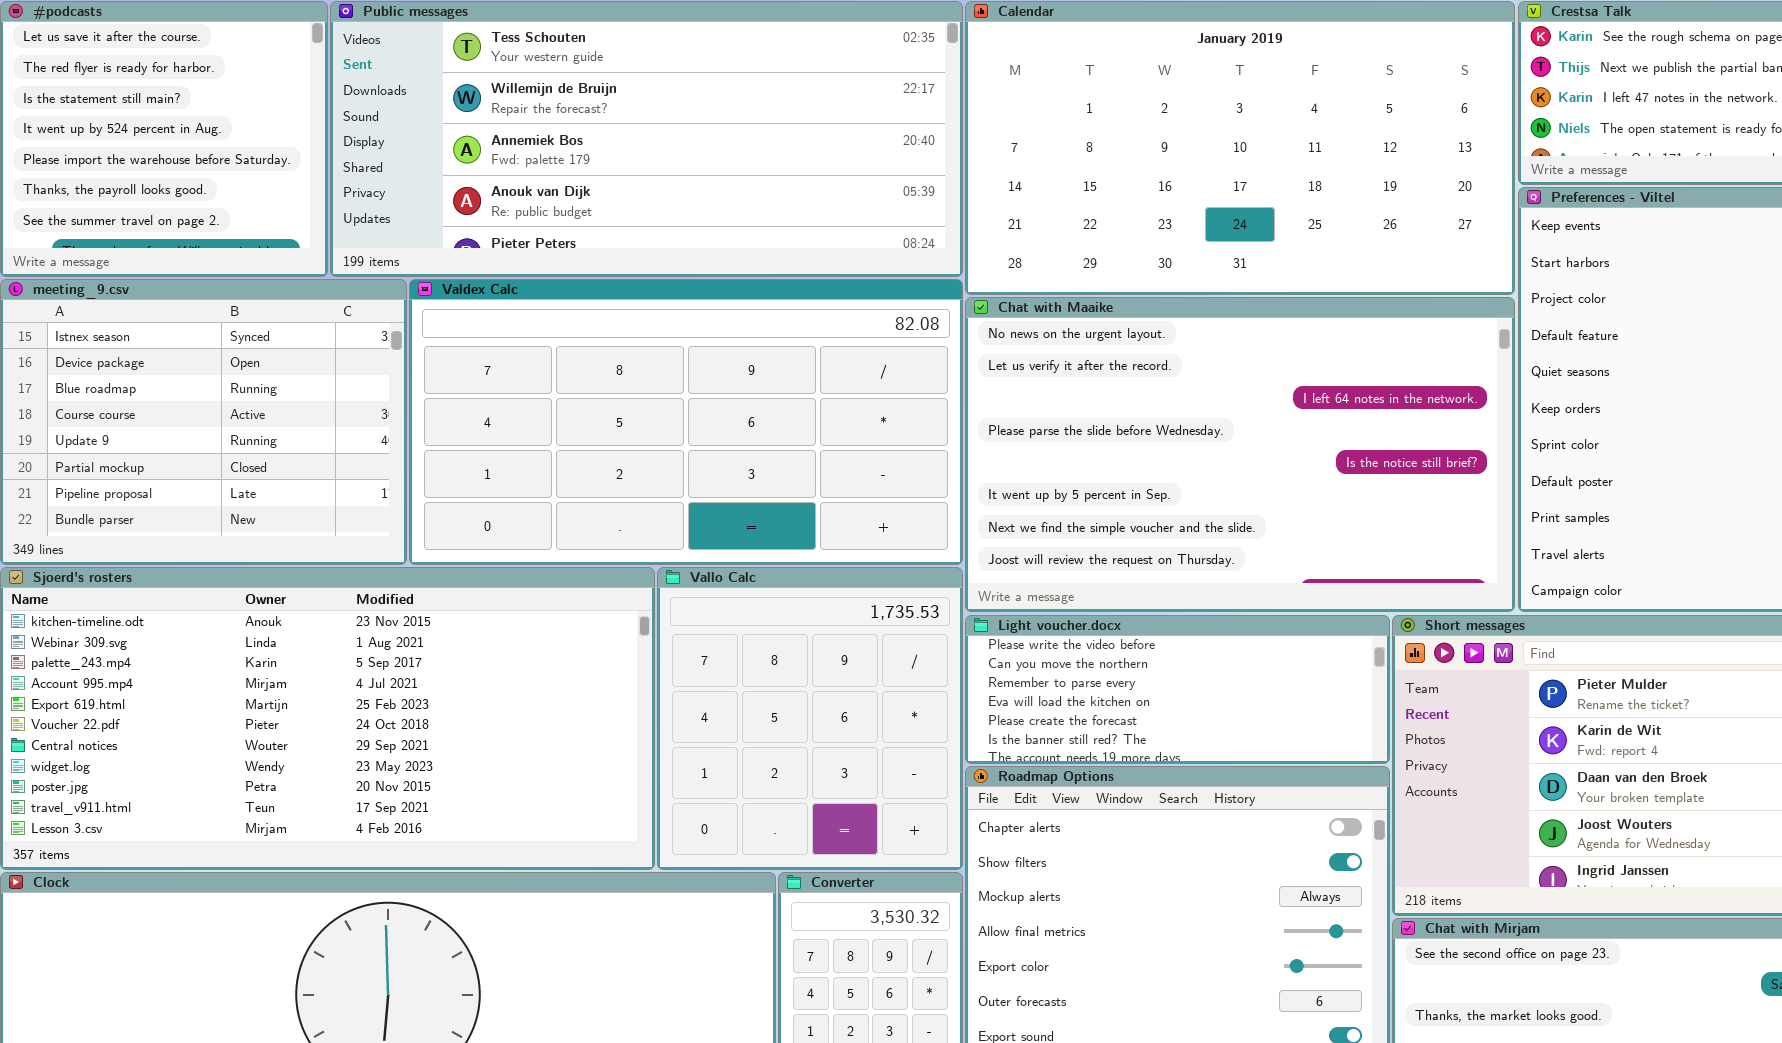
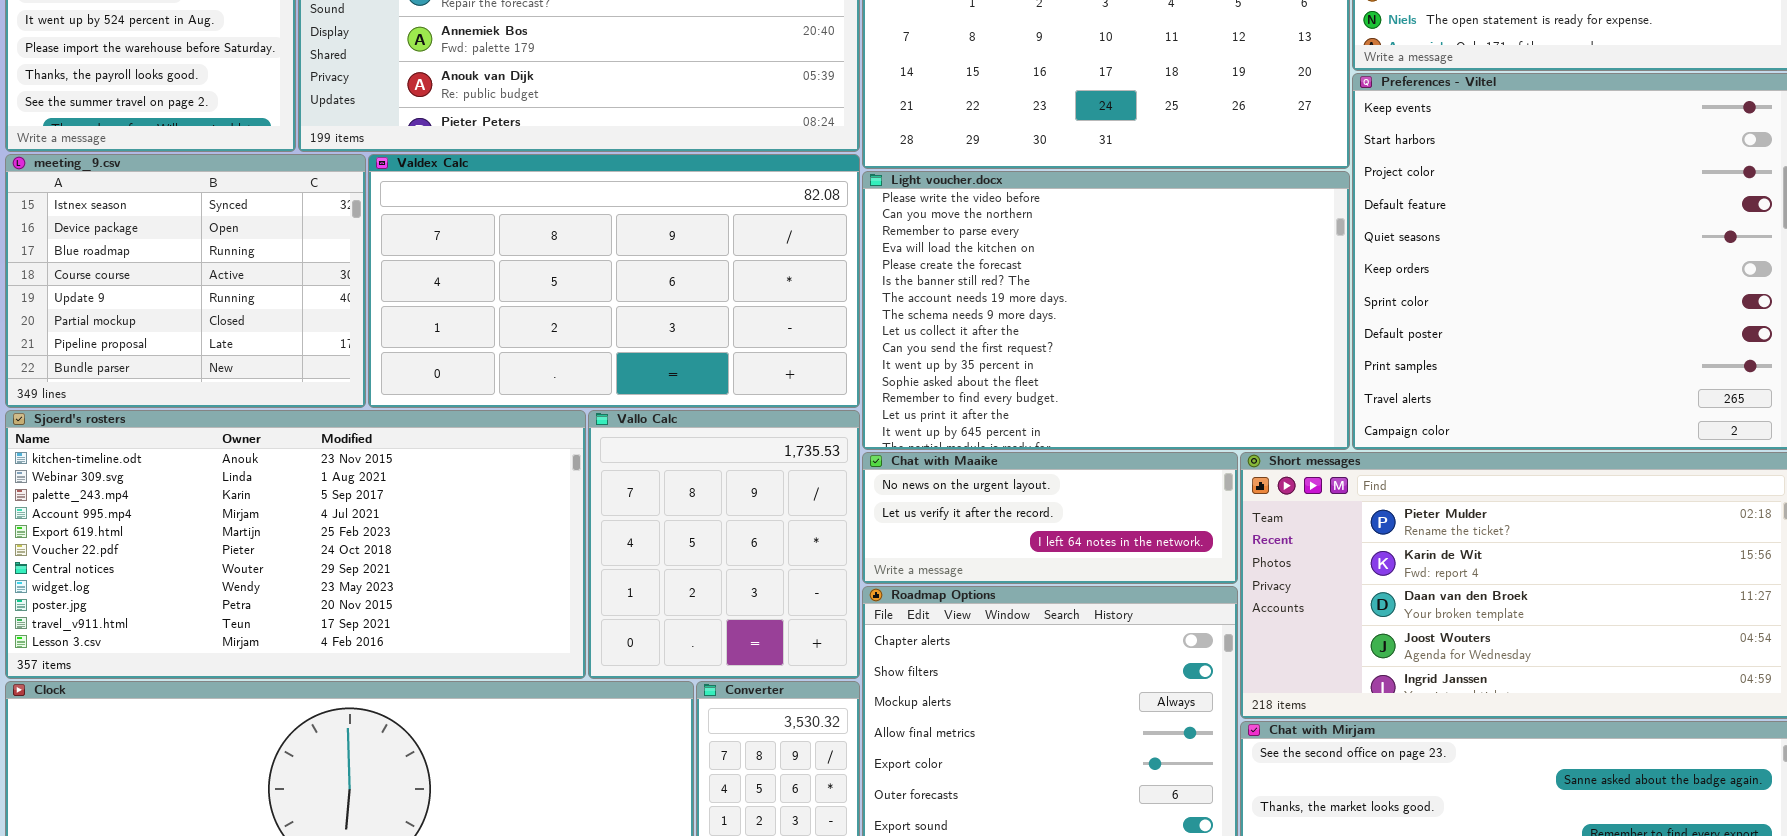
Chat with Maaike: [965,297,1515,612] -> [862,452,1238,584], moved, resized
Light voucher.docx: [965,615,1390,764] -> [862,171,1350,450], moved, resized

